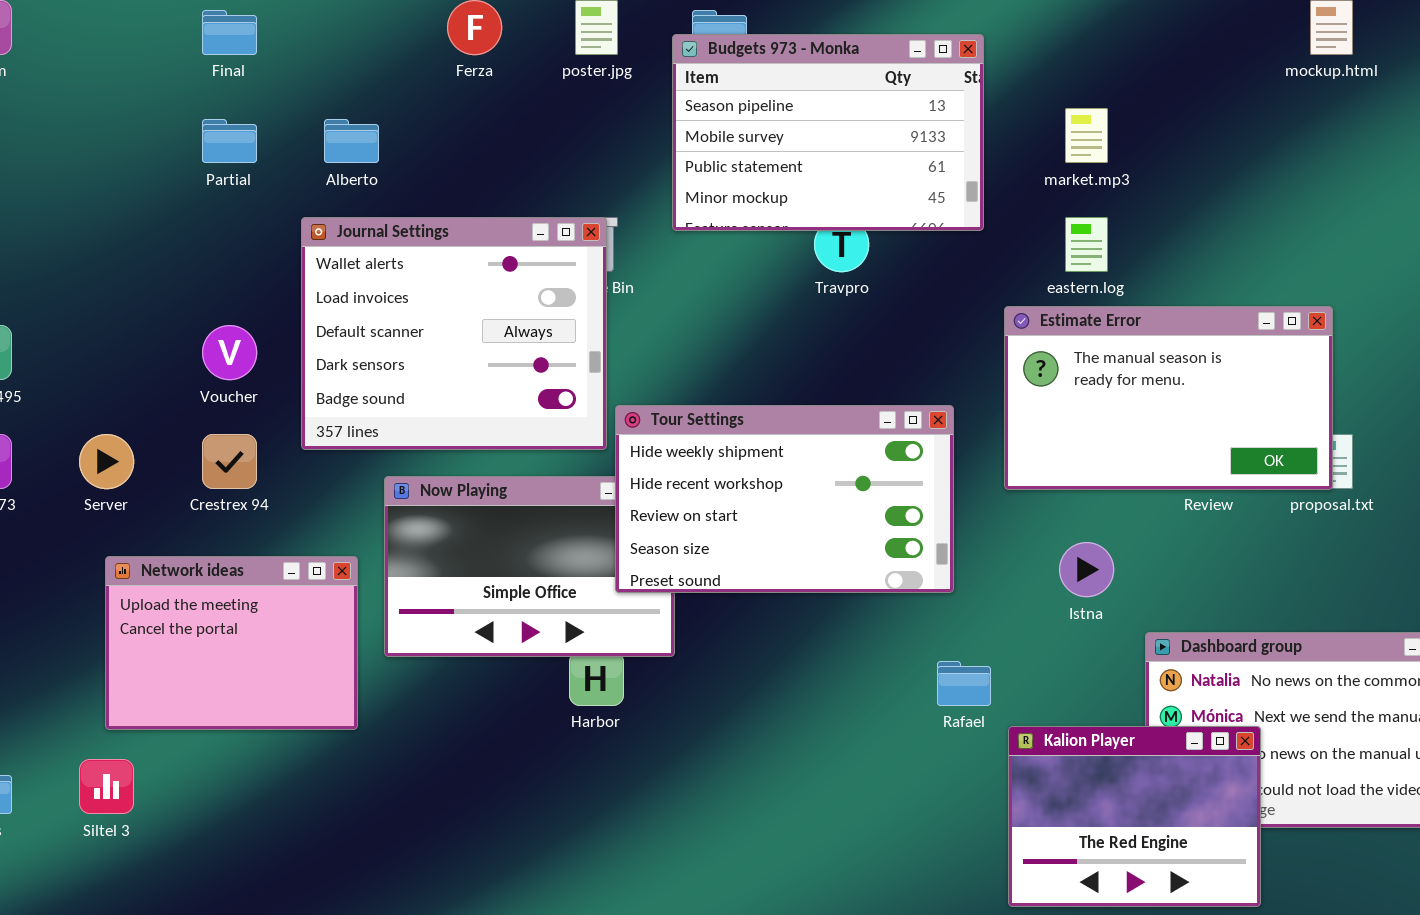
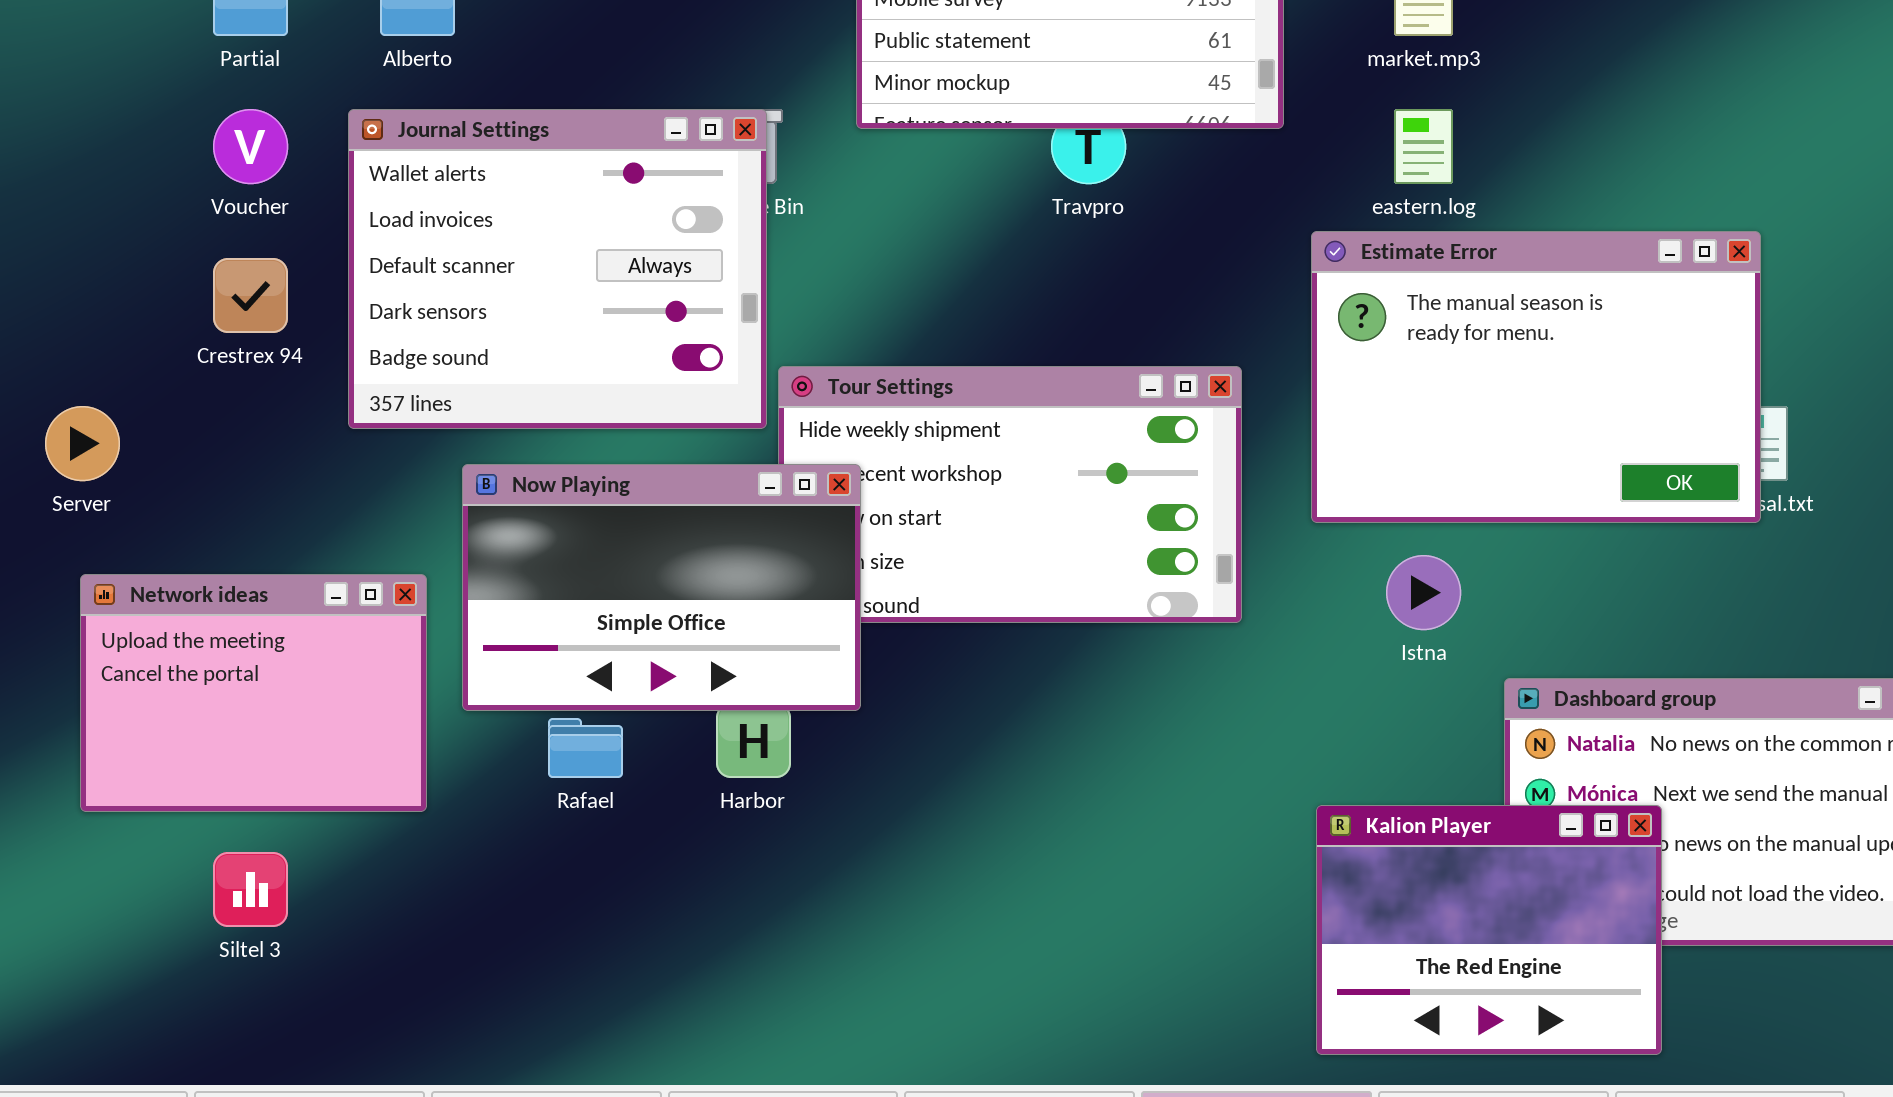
Estimate Error: [1004,306,1333,490] -> [1311,231,1761,523], resized
Voucher: [202,325,257,380] -> [213,109,288,184], moved
Crestrex 94: [202,434,257,489] -> [213,258,288,333], moved
Now Playing: [384,476,675,657] -> [462,464,861,711], raised
Rafael: [937,661,991,706] -> [548,718,623,778], moved
Siltel 3: [79,759,134,814] -> [213,852,288,927], moved

